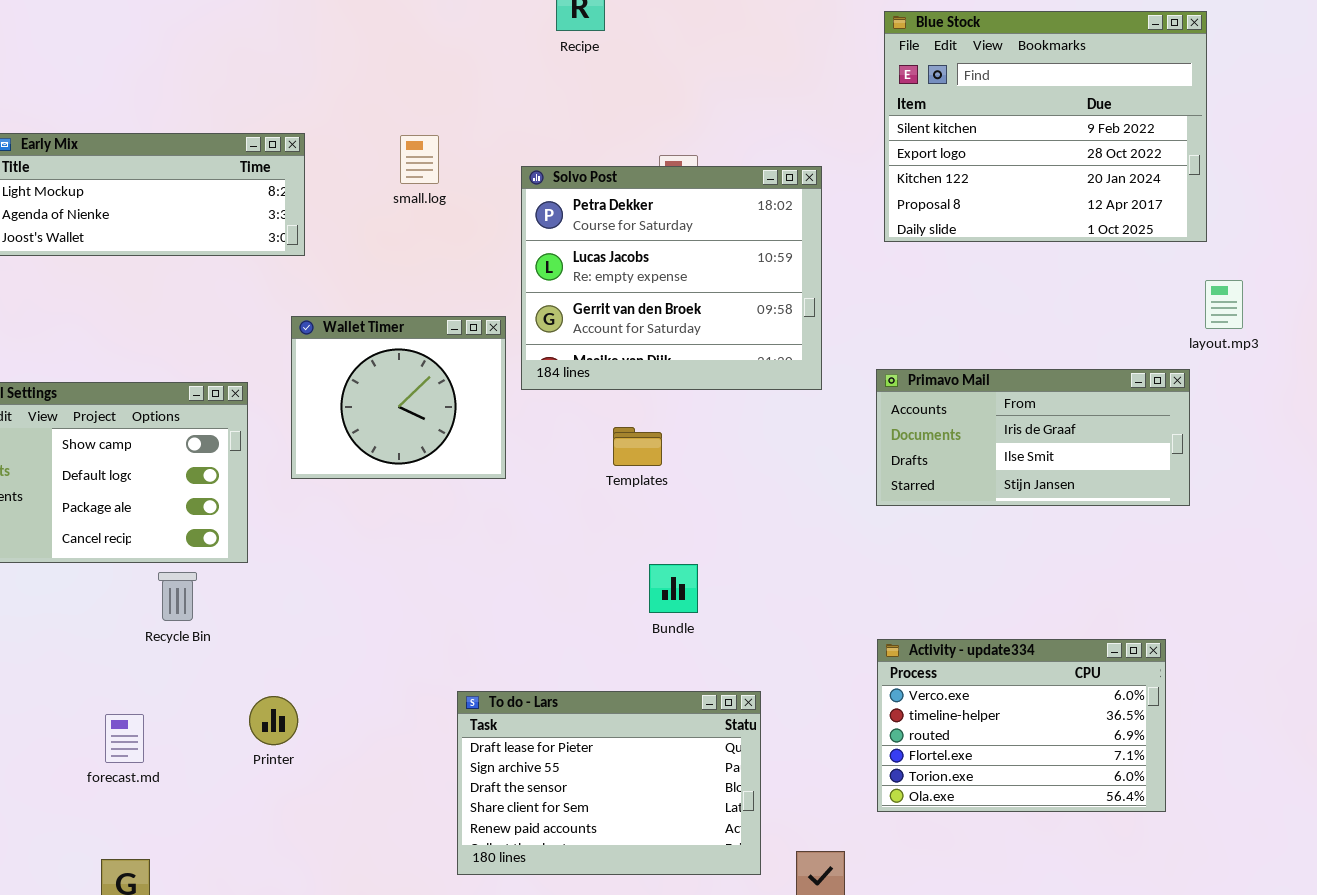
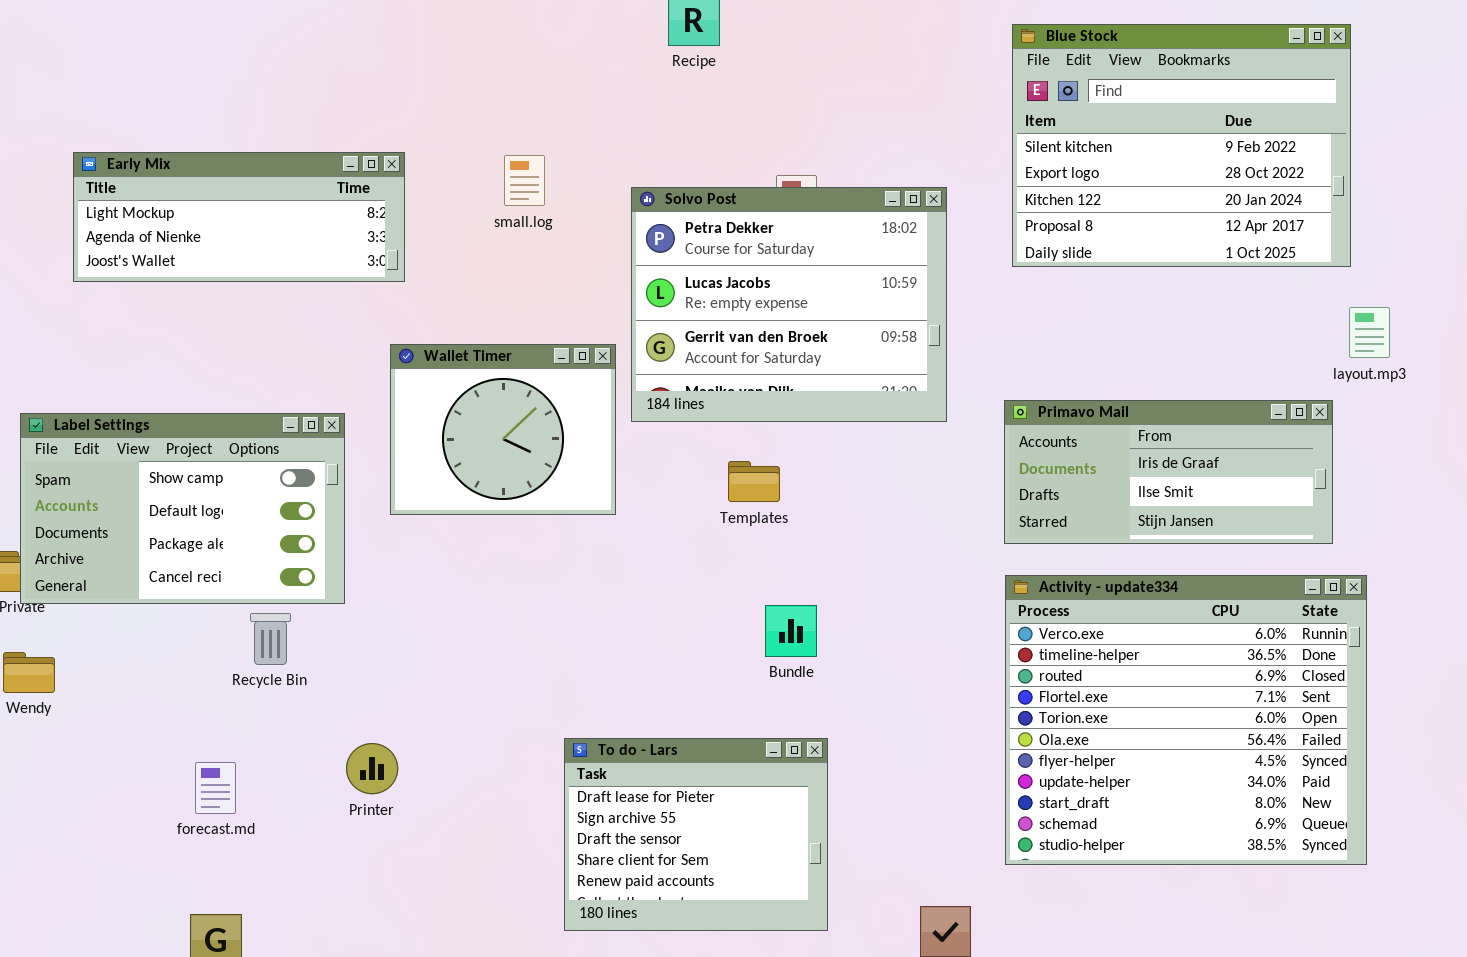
Activity - update334: [877,639,1166,812] -> [1005,575,1367,865], resized
To do - Lars: [457,691,761,875] -> [564,738,828,931], resized

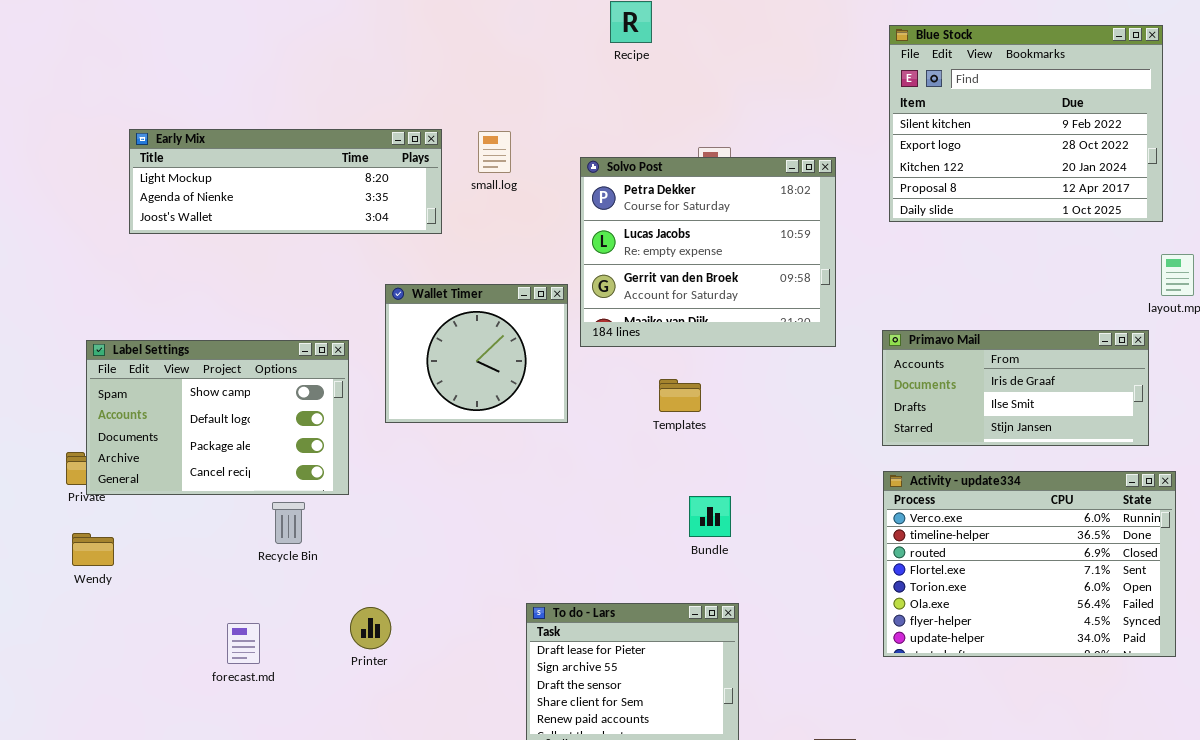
Early Mix: [73,152,405,282] -> [129,129,442,234], resized
Activity - update334: [1005,575,1367,865] -> [883,471,1176,657], resized

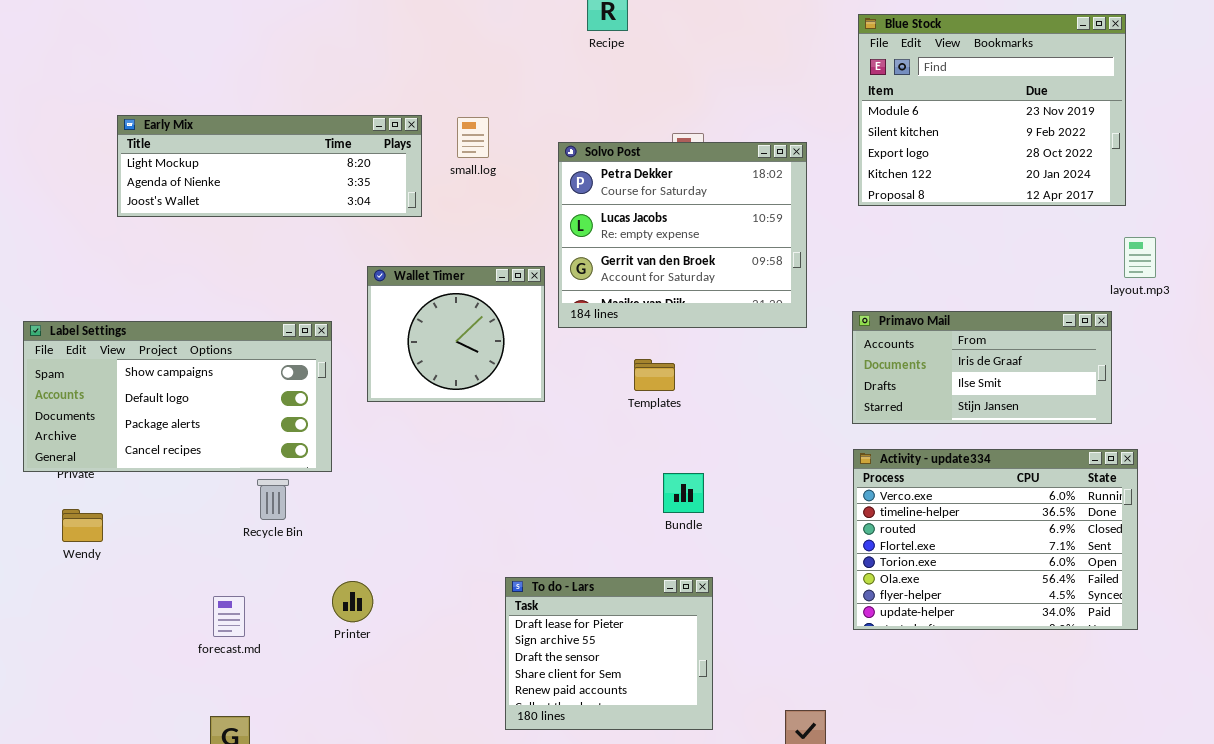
Blue Stock: [889,25,1163,222] -> [858,14,1126,206], scrolled up 1 row
Label Settings: [86,340,349,495] -> [23,321,332,472], resized

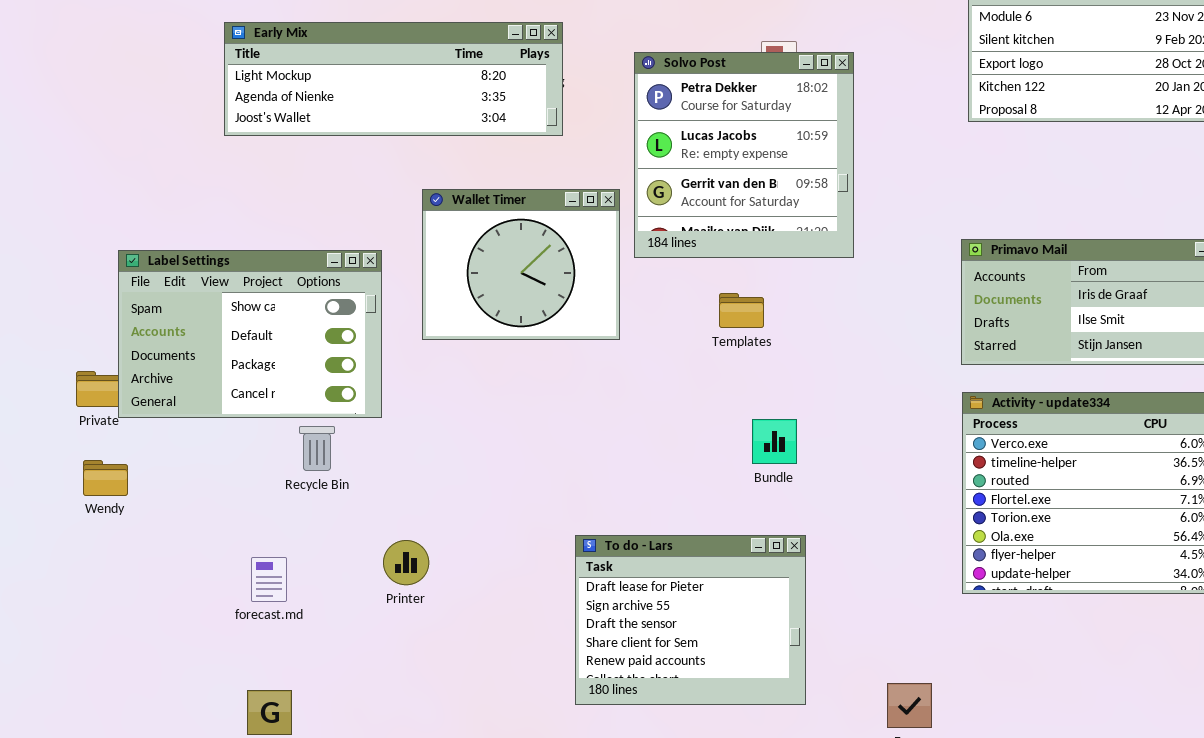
Early Mix: [117,115,422,217] -> [224,22,563,136], moved
Solvo Post: [558,142,807,328] -> [634,52,854,258], resized
Label Settings: [23,321,332,472] -> [118,250,382,418], resized

